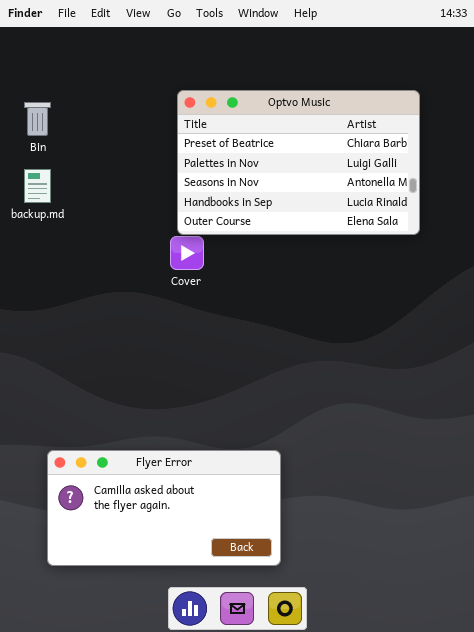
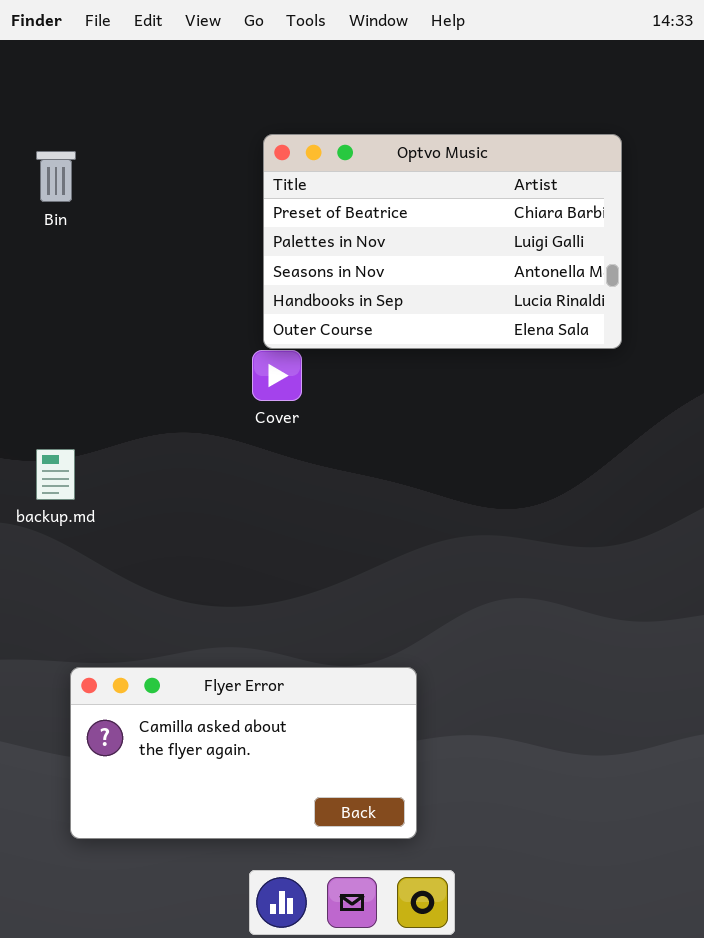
backup.md: [24,169,51,203] -> [36,449,75,500], moved

